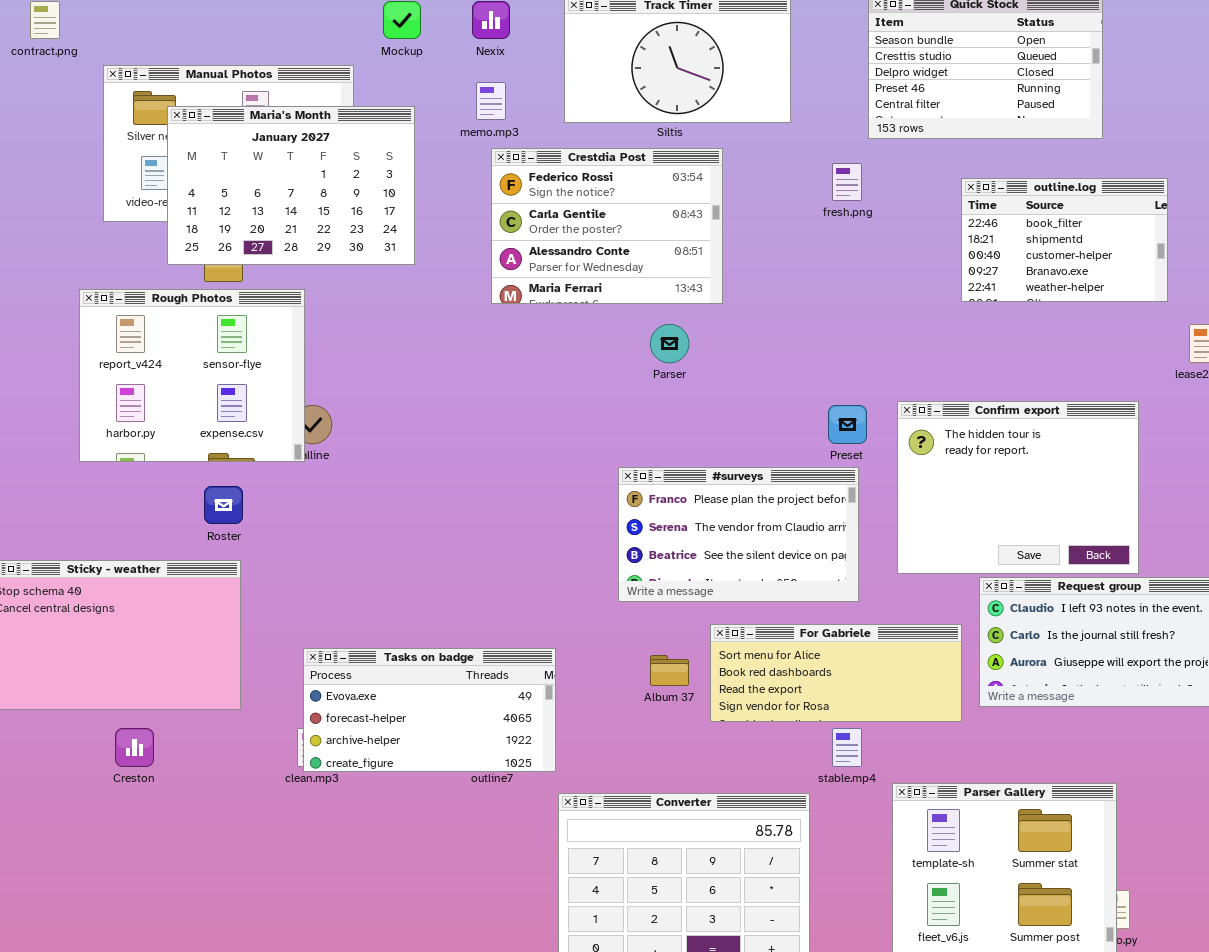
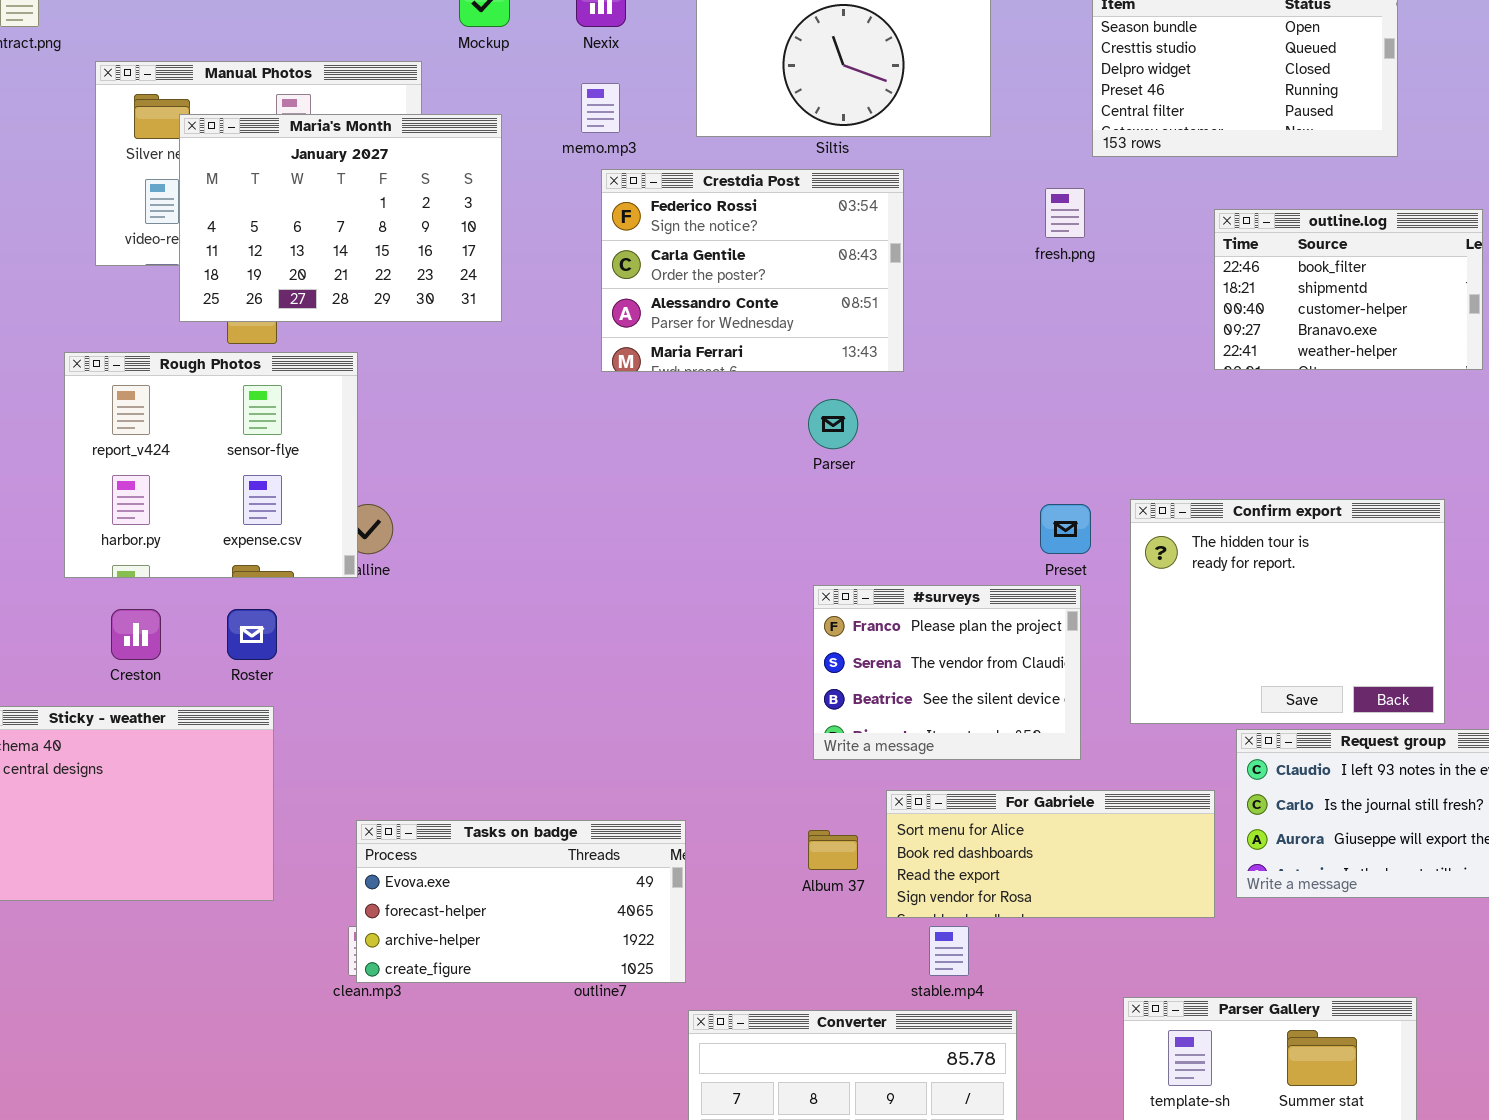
#surveys: [618,467,859,602] -> [813,585,1081,760], resized
Creston: [115,728,154,767] -> [111,609,161,660], moved
stable.mp4: [832,728,862,767] -> [929,926,969,976], moved

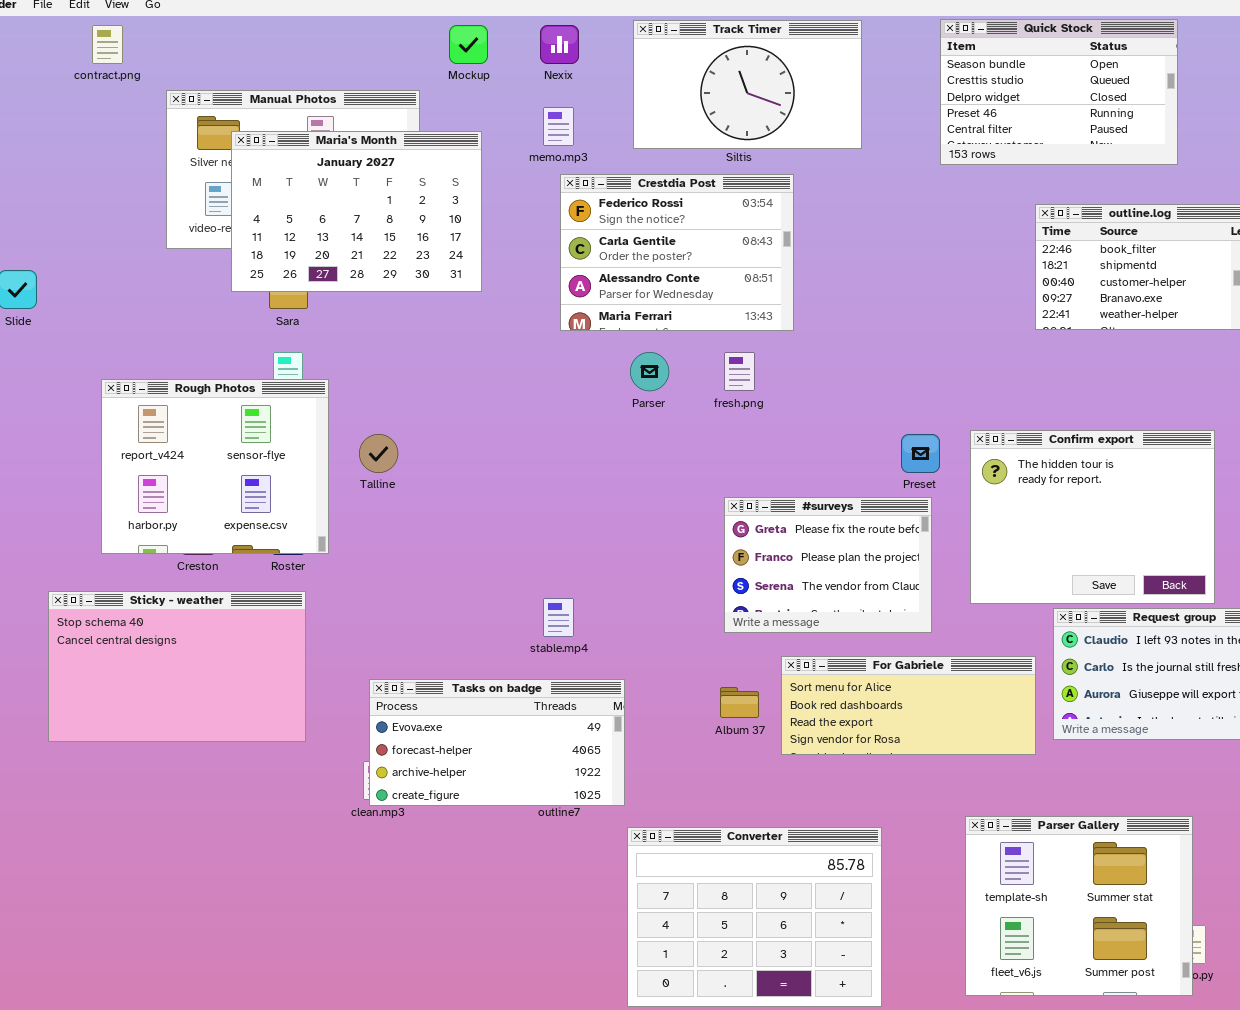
fresh.png: [1045,188,1085,238] -> [724,352,755,391], moved
Rough Photos: [64,352,358,578] -> [101,379,329,554], moved
Parser: [808,399,858,449] -> [630,352,669,391], moved
#surveys: [813,585,1081,760] -> [724,497,932,633], scrolled up 1 row
stable.mp4: [929,926,969,976] -> [543,598,574,637], moved

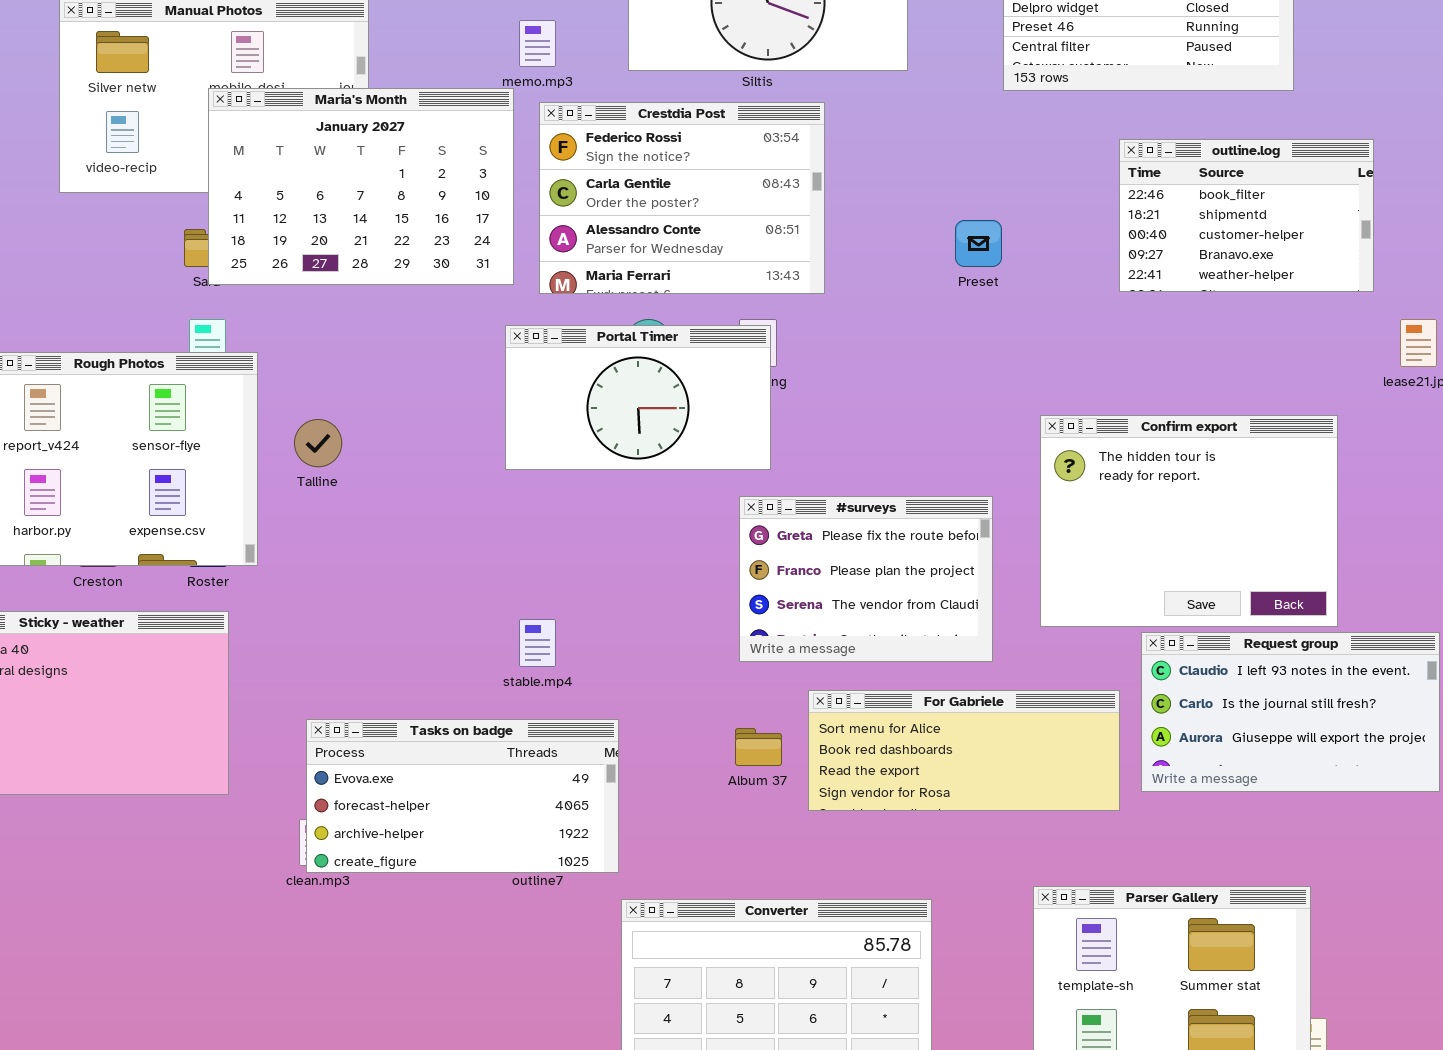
Maria's Month: [231,131,482,292] -> [208,88,514,285], moved
Portal Timer: none -> [505,325,771,470], opened
Preset: [901,434,940,473] -> [955,220,1002,267], moved

